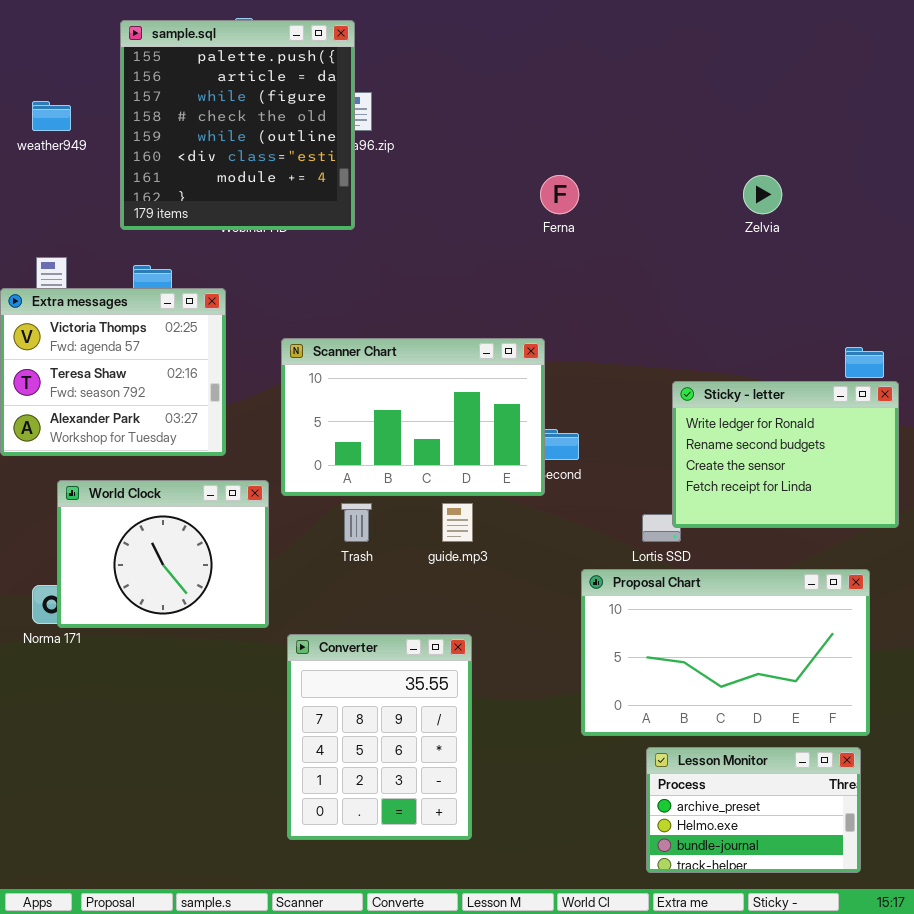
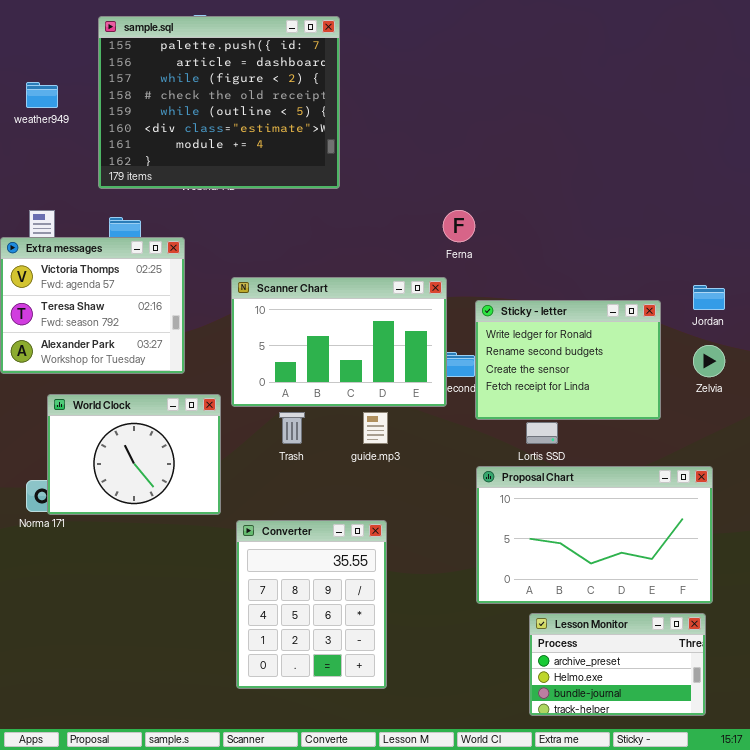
sample.sql: [120,20,355,230] -> [98,16,340,189], resized
Ferna: [540,175,579,214] -> [443,210,475,242], moved
Zelvia: [743,175,782,214] -> [693,345,725,377], moved
Sticky - letter: [672,381,899,528] -> [475,300,661,420], moved

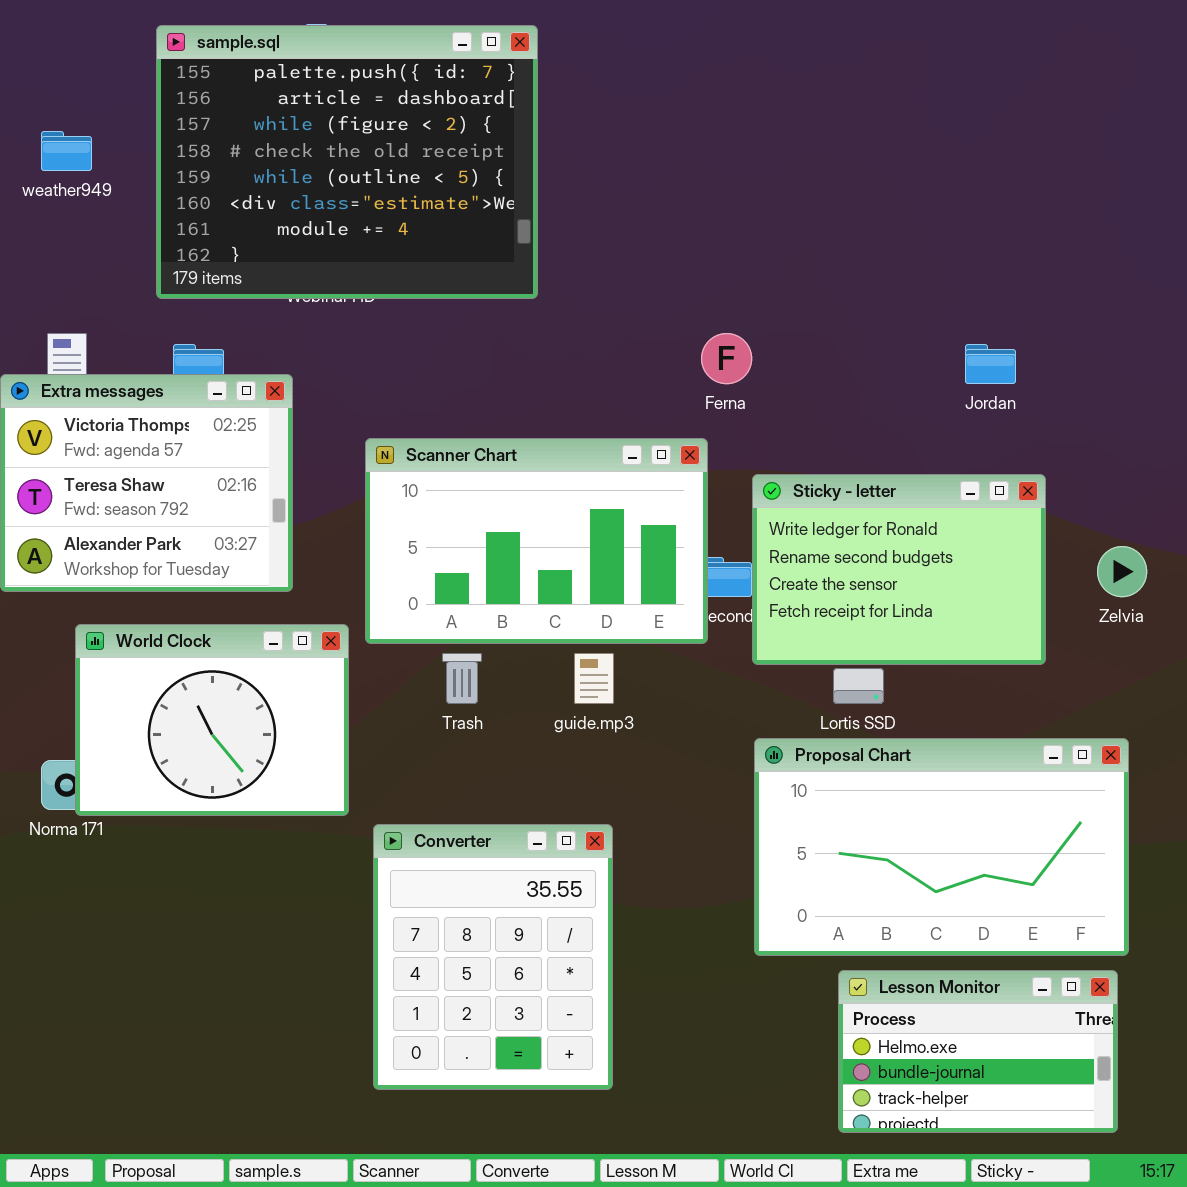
Jordan: [693,285,725,310] -> [965,344,1016,384], moved
Lesson Monitor: [529,613,706,716] -> [838,970,1118,1133], scrolled down 1 row

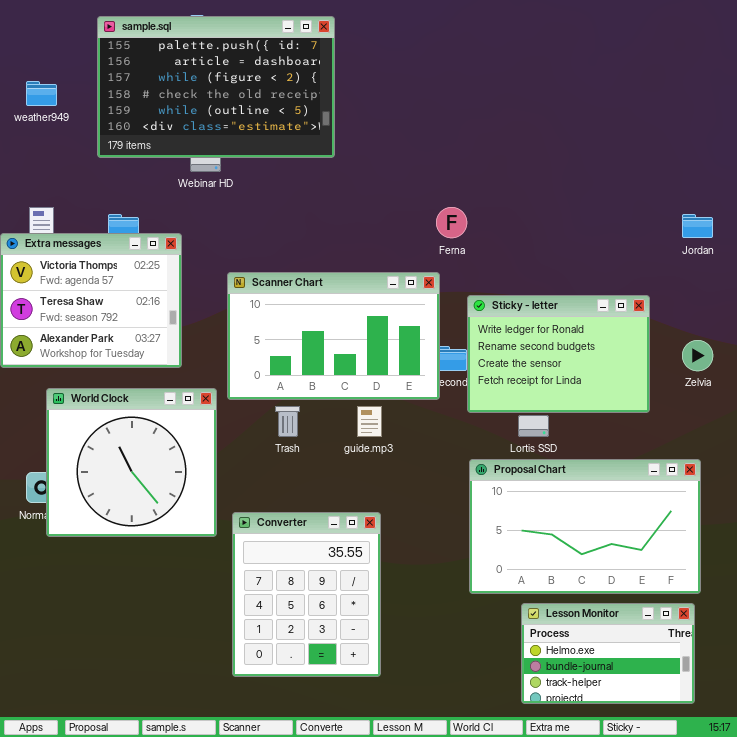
sample.sql: [156,25,538,299] -> [97,16,335,158], resized
Jordan: [965,344,1016,384] -> [682,214,713,238], moved
World Clock: [75,624,349,816] -> [46,388,217,537], resized

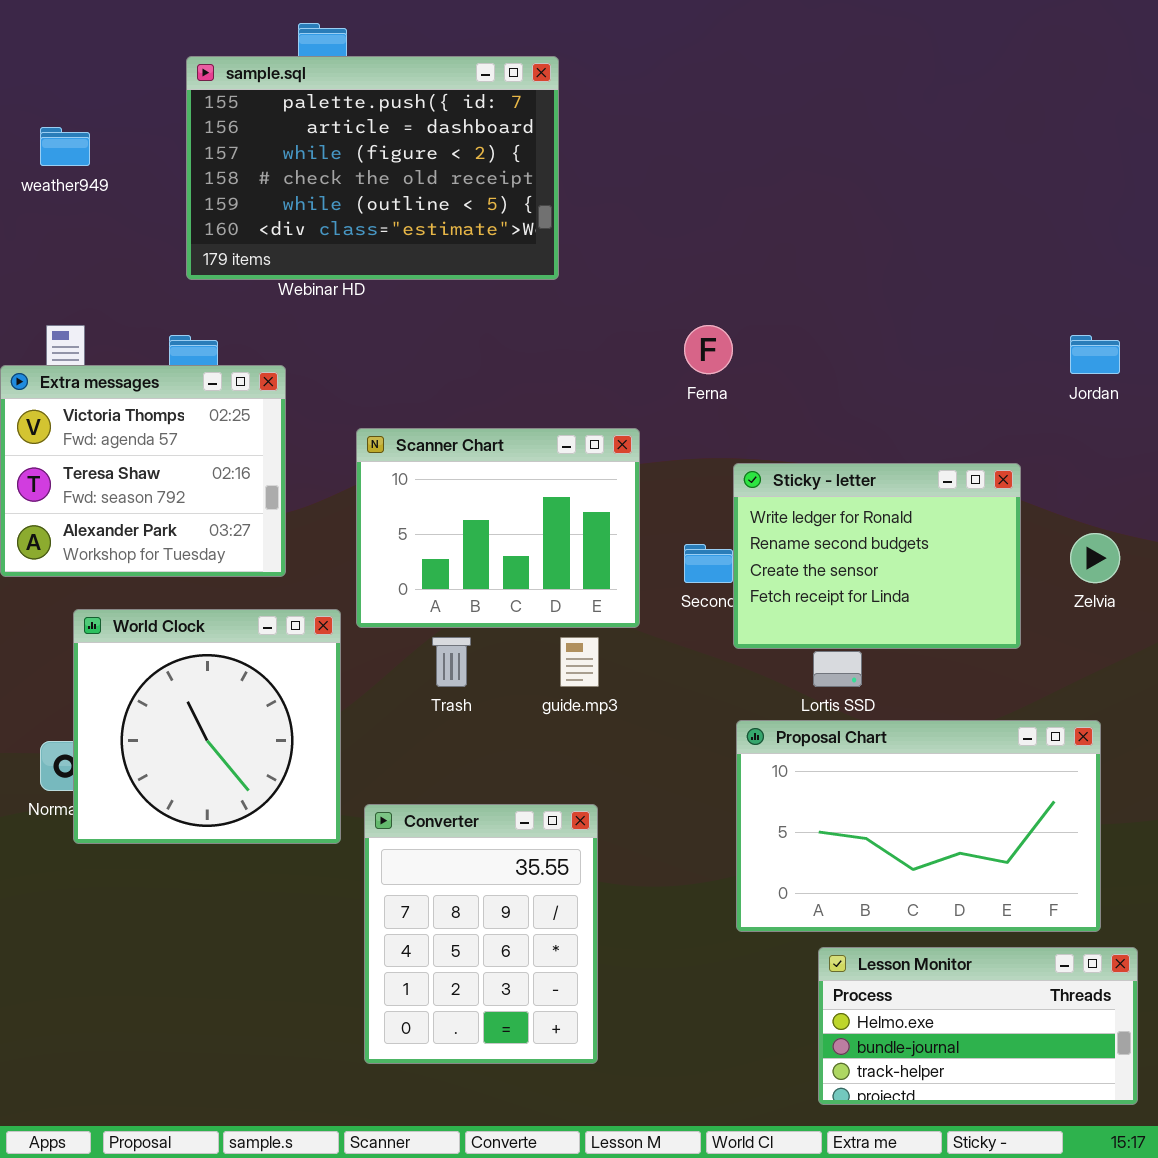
sample.sql: [97,16,335,158] -> [186,56,559,280], moved
Scanner Chart: [227,272,440,400] -> [356,428,640,628], resized
Lesson Monitor: [521,603,695,704] -> [818,947,1138,1105], resized

